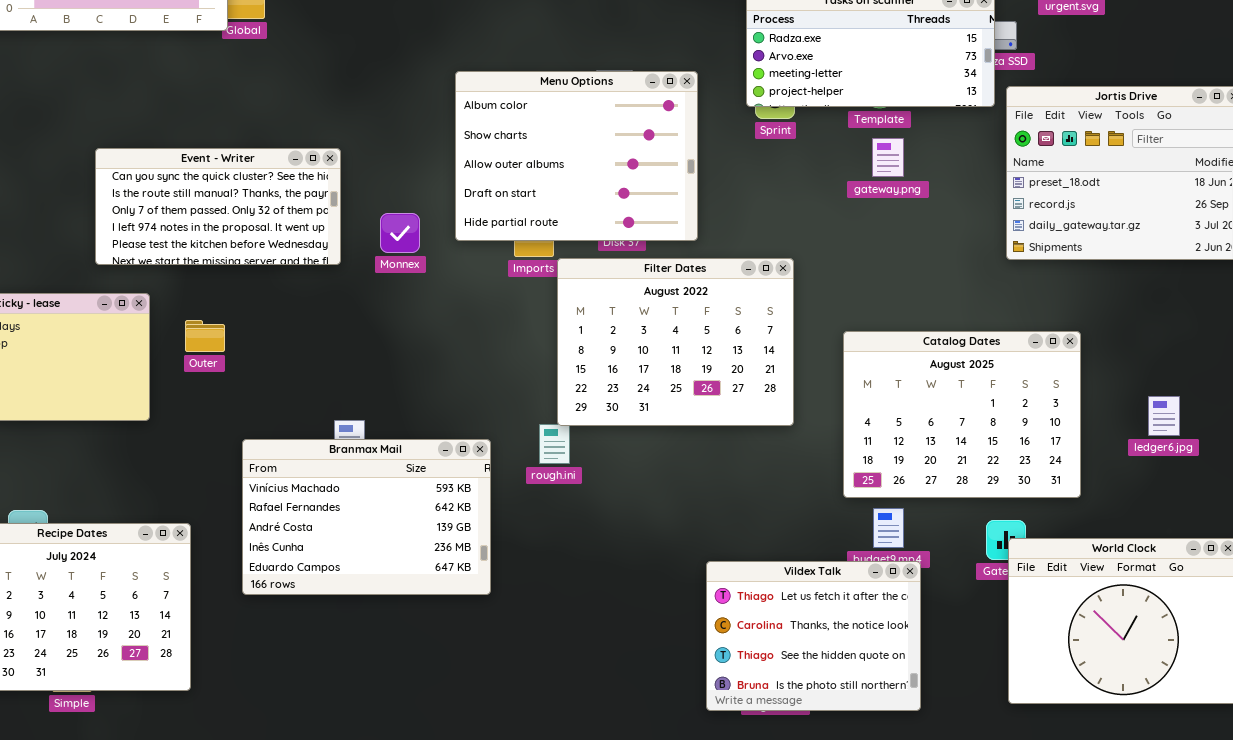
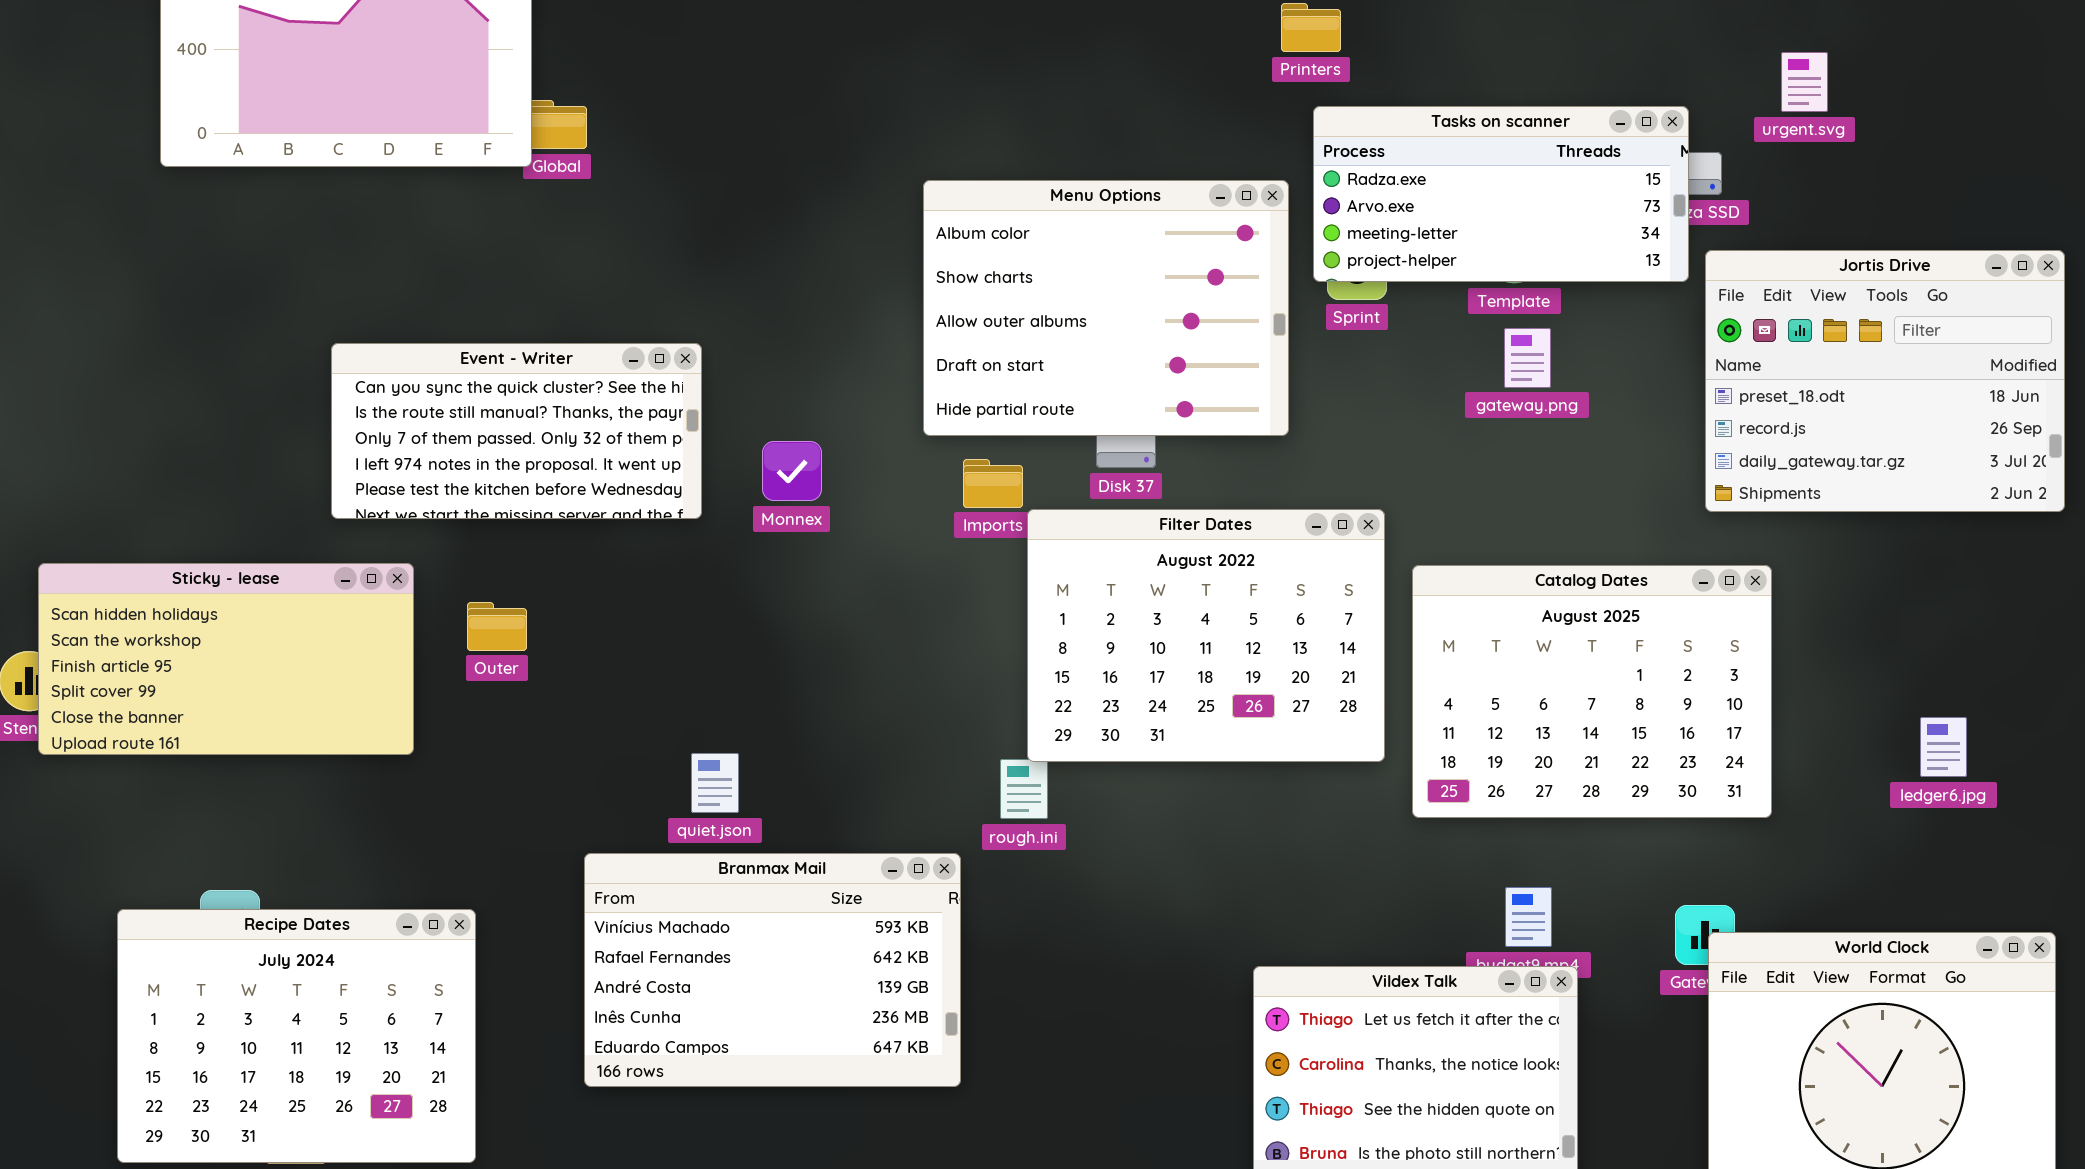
Menu Options: [455,71,698,241] -> [923,180,1289,436], moved
Catalog Dates: [843,331,1081,498] -> [1412,565,1772,818], moved
Branmax Mail: [242,439,491,595] -> [584,853,961,1087], moved

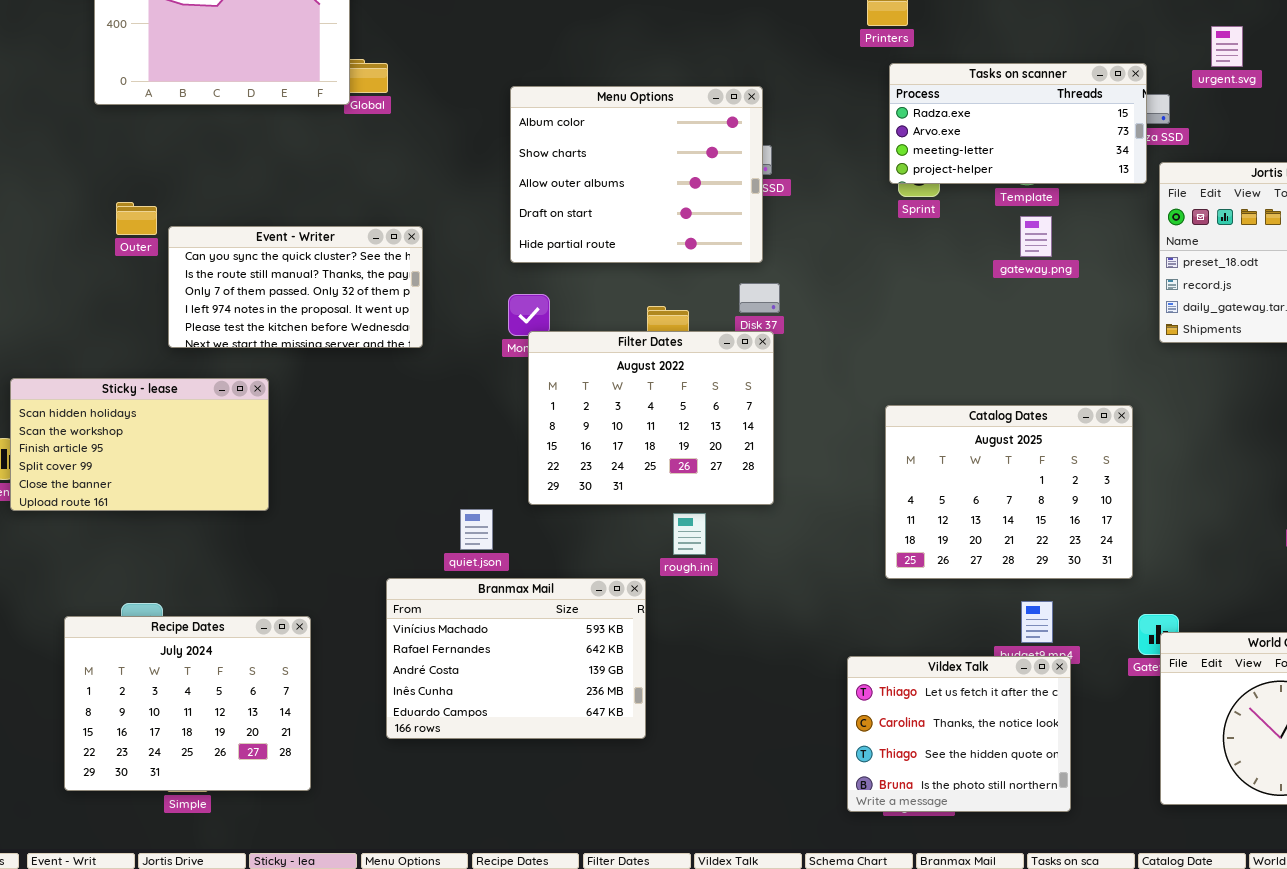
Menu Options: [923,180,1289,436] -> [510,86,763,263], moved
Event - Writer: [331,343,702,519] -> [168,226,423,348], moved
Filter Dates: [1027,509,1385,762] -> [528,331,774,505], moved
Catalog Dates: [1412,565,1772,818] -> [885,405,1133,579], moved
Outer: [467,602,527,651] -> [116,202,157,235], moved

